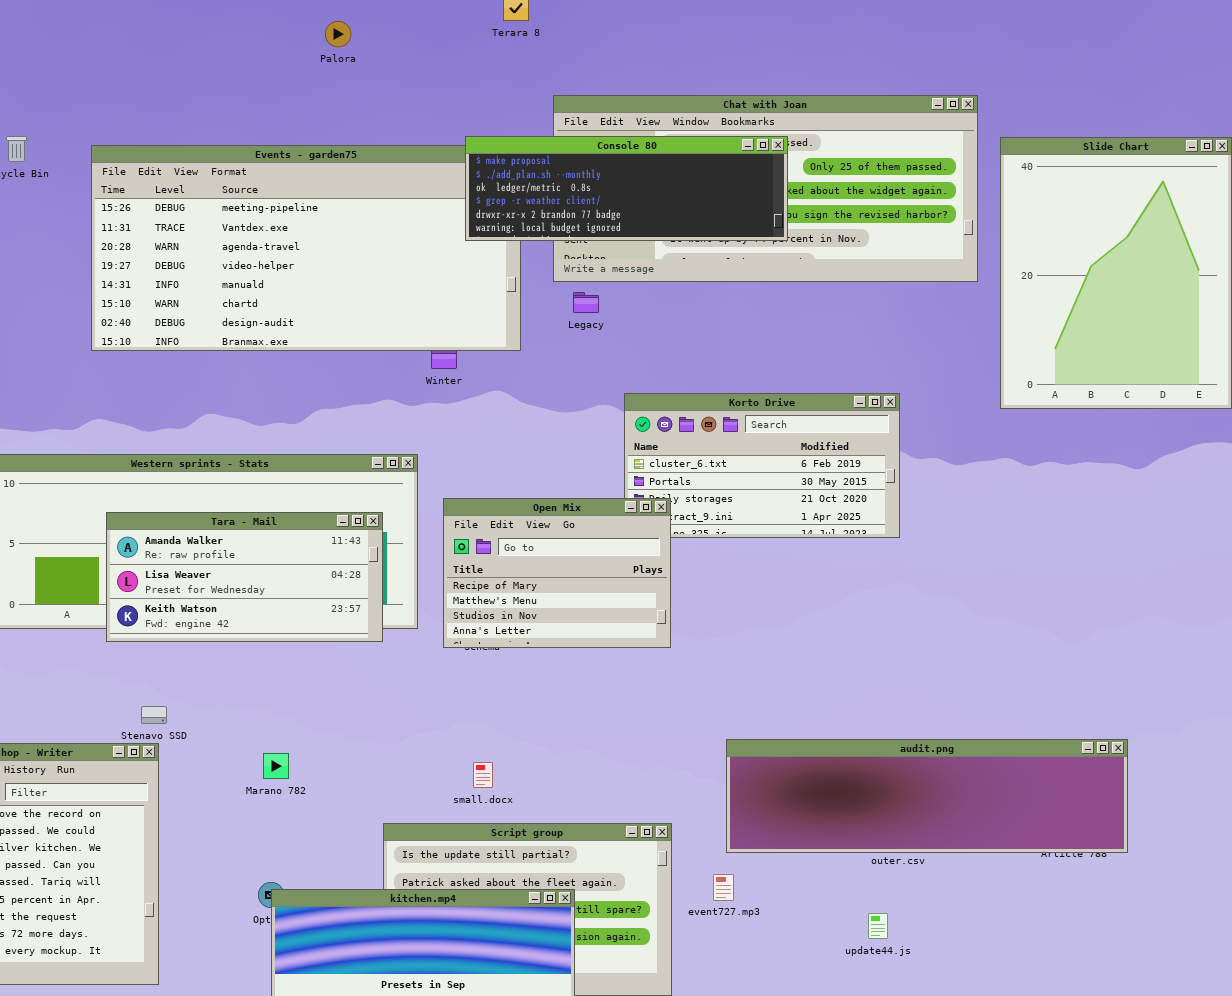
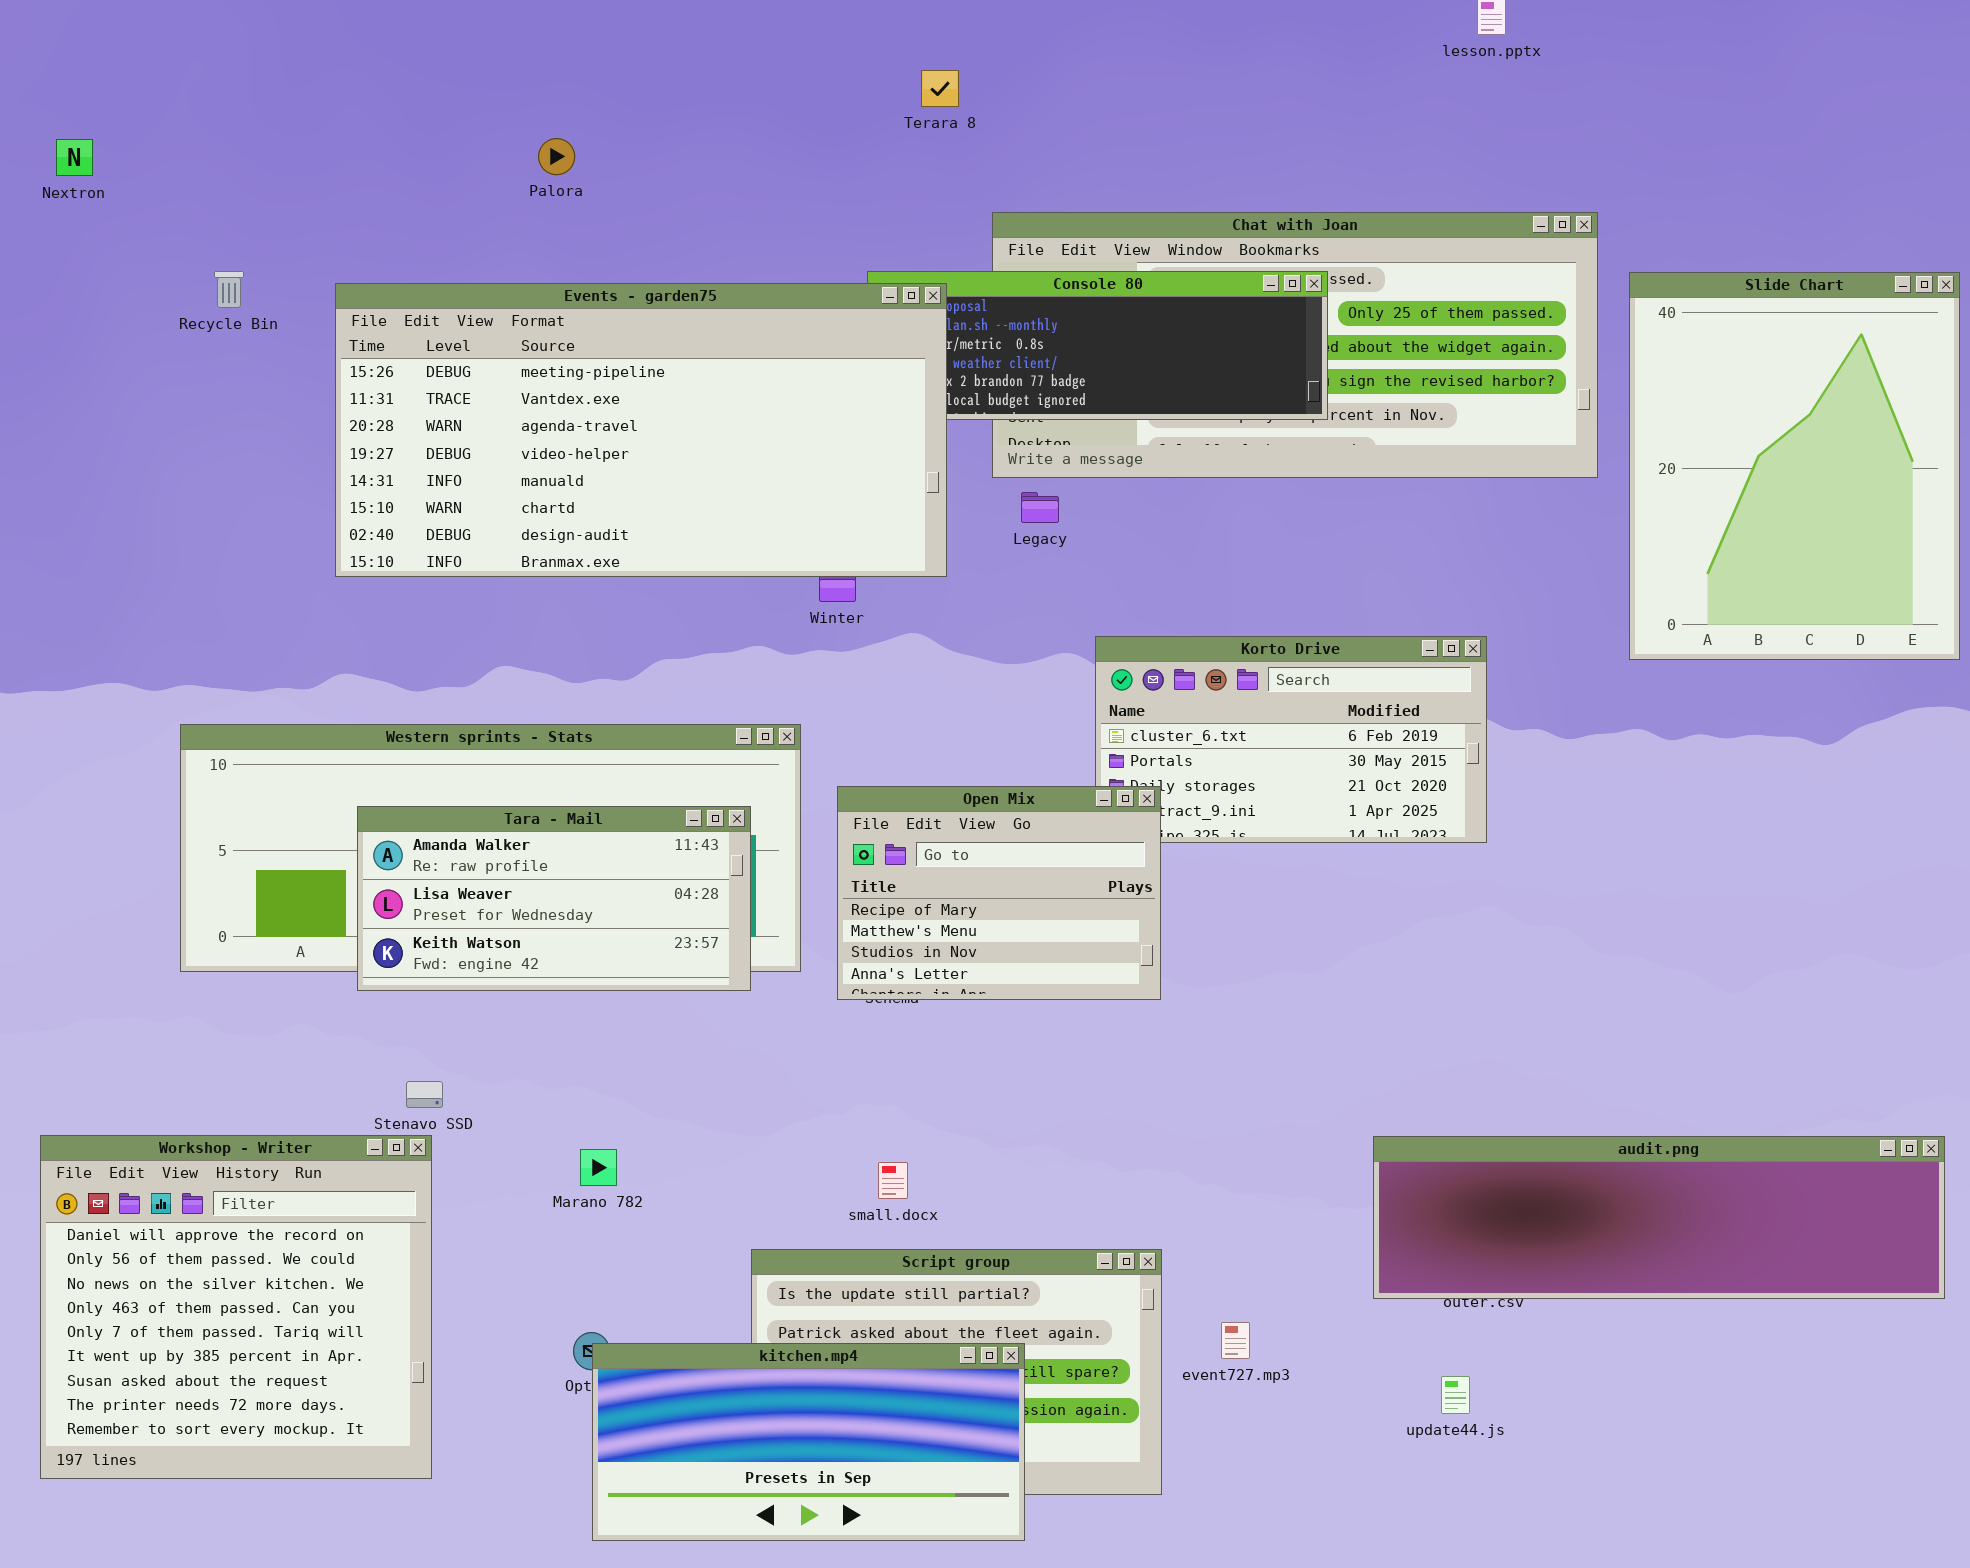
Palora: [325,21,351,47] -> [538,138,575,175], moved
Events - garden75: [91,145,521,351] -> [335,283,947,577], raised
audit.png: [726,739,1128,853] -> [1373,1136,1945,1299], moved

